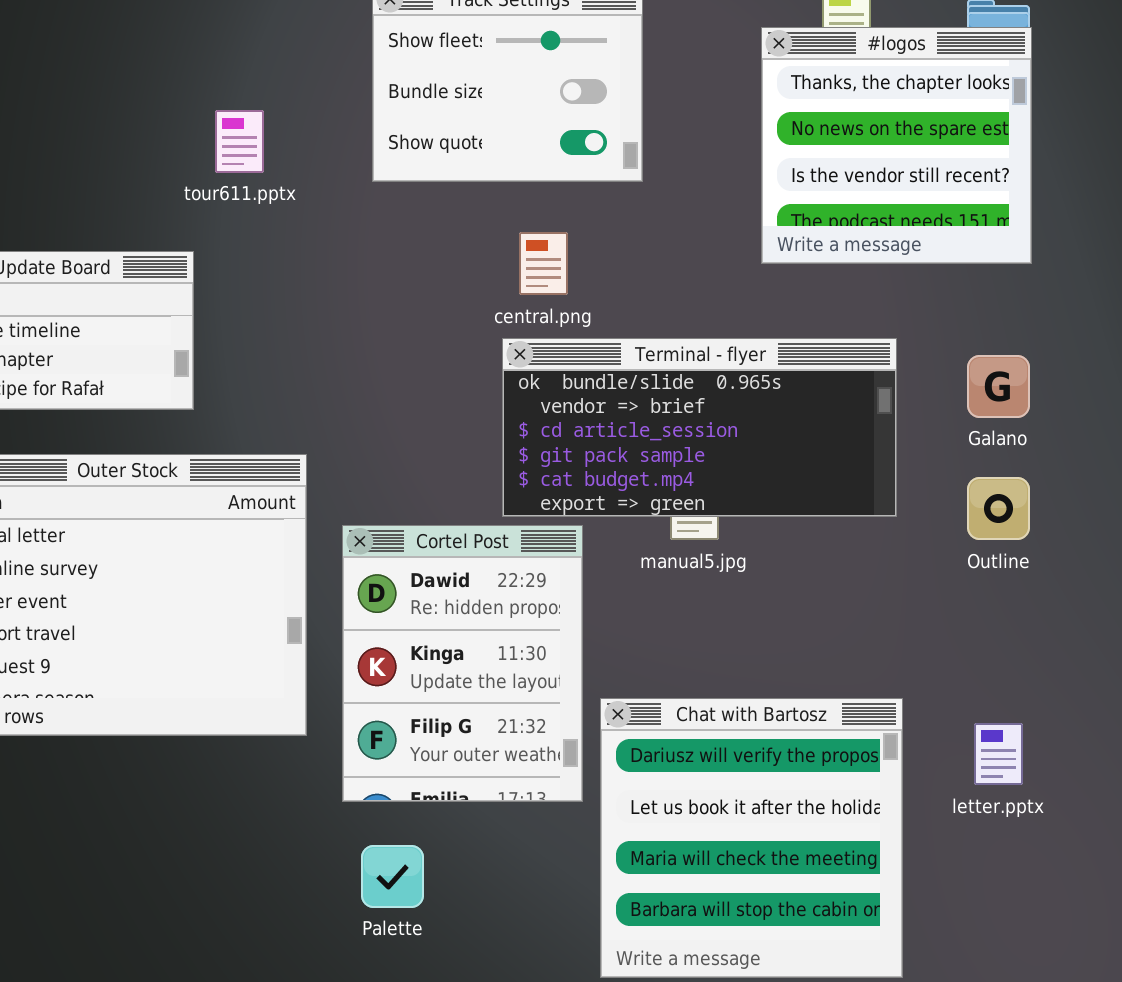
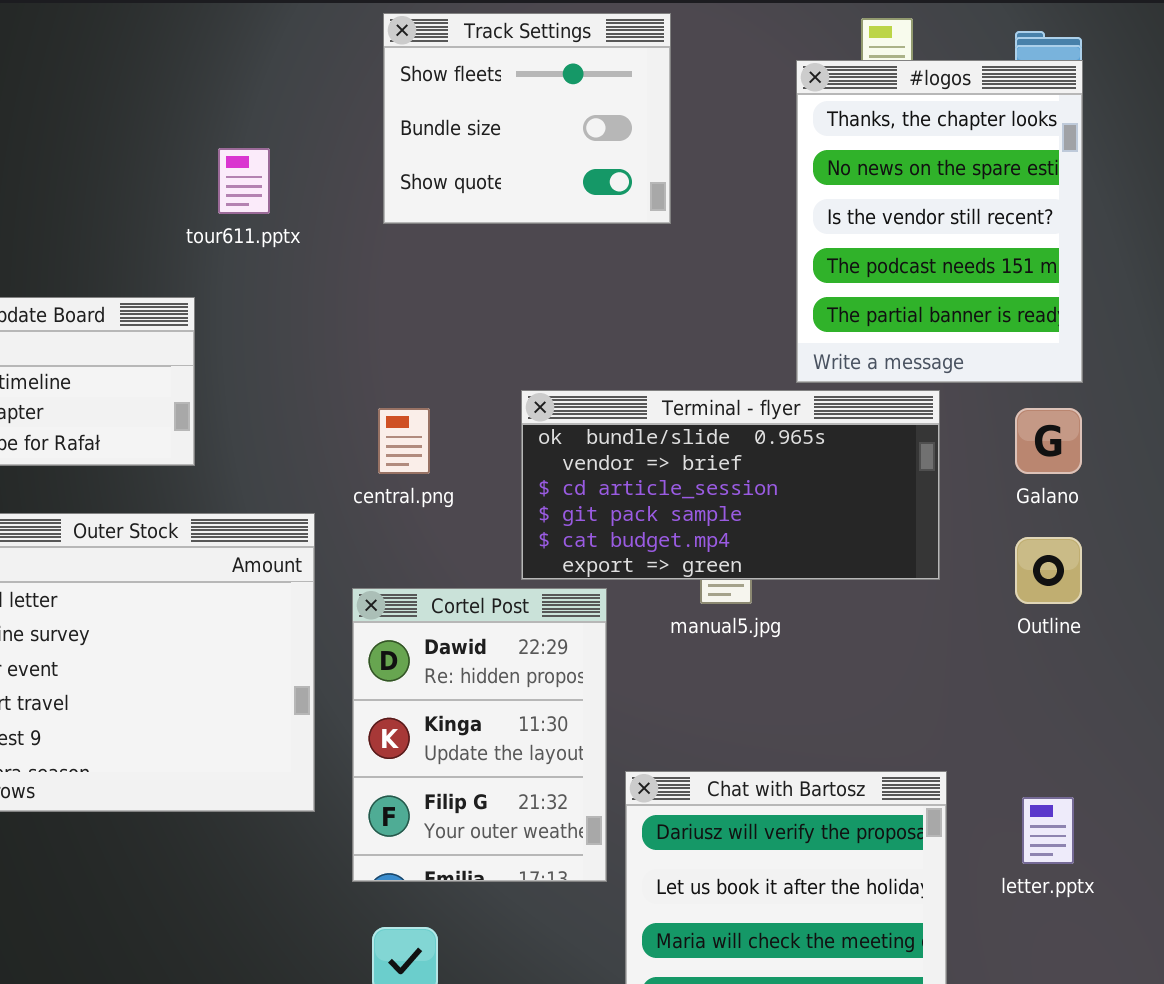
#logos: [761,27,1032,264] -> [796,60,1083,383], resized
central.png: [519,232,568,295] -> [378,408,430,474], moved

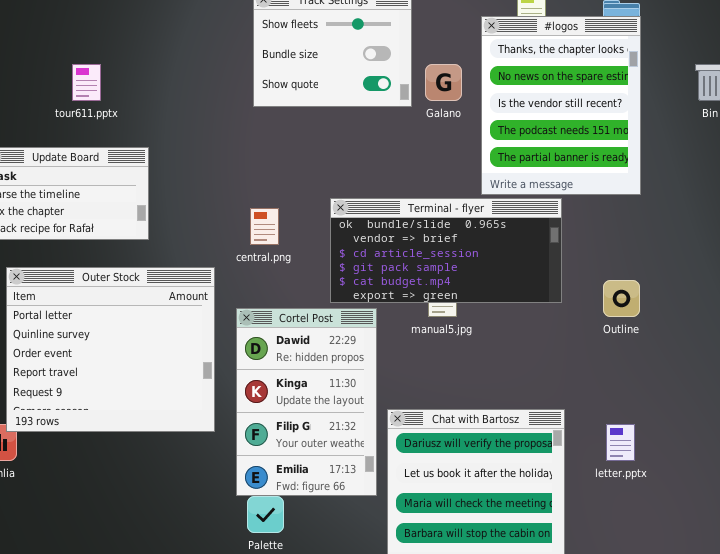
tour611.pptx: [218,148,270,214] -> [72,64,101,101], moved
Galano: [1015,408,1082,474] -> [425,64,462,101], moved
Cortel Post: [352,588,607,882] -> [236,308,377,496], resized

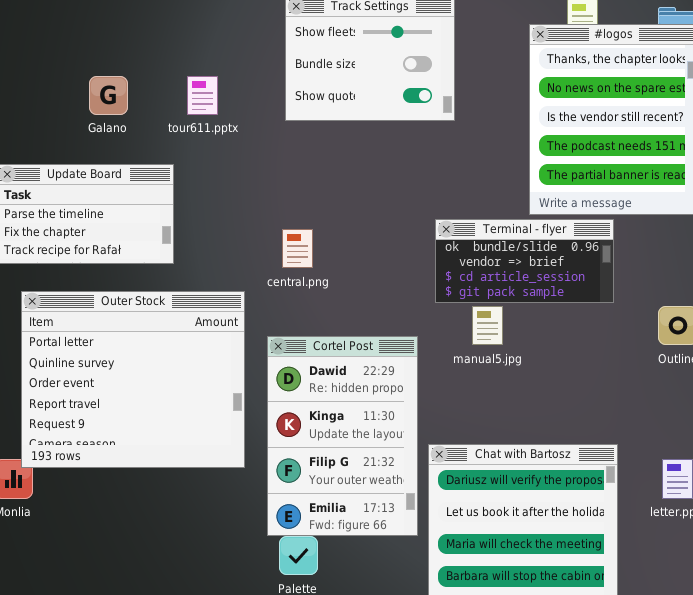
tour611.pptx: [72,64,101,101] -> [187,76,218,115], moved
Galano: [425,64,462,101] -> [89,76,128,115], moved
Terminal - flyer: [330,198,562,303] -> [435,219,614,303], resized

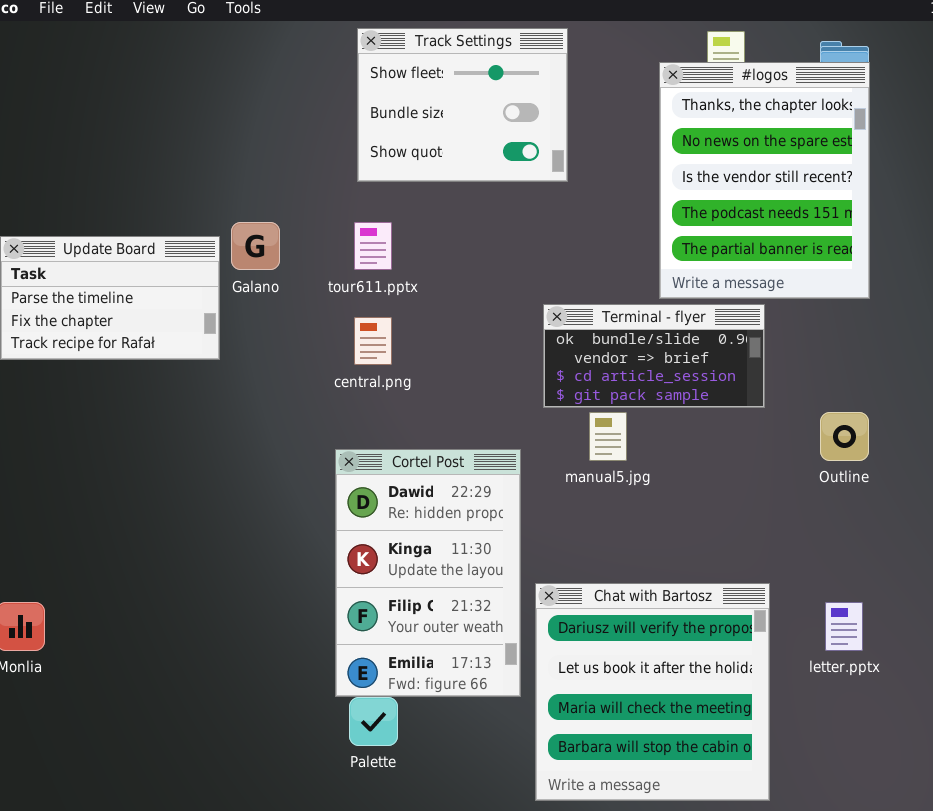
Galano: [89,76,128,115] -> [231,222,280,270], moved
tour611.pptx: [187,76,218,115] -> [354,222,392,270], moved
Outer Stock: [21,291,245,468] -> none, closed

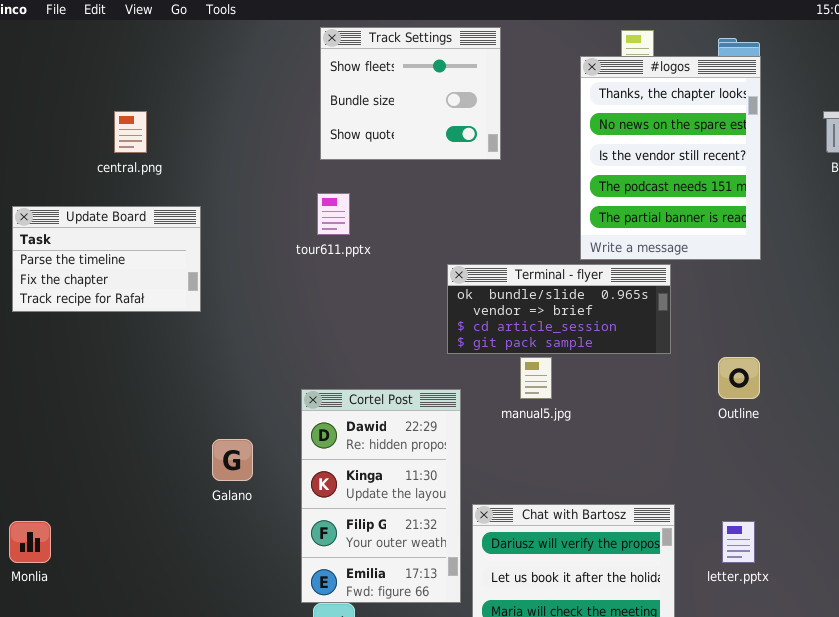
Galano: [231,222,280,270] -> [212,439,253,481], moved
Terminal - flyer: [543,304,765,408] -> [447,264,671,354], resized
central.png: [354,317,392,365] -> [114,111,147,153], moved

